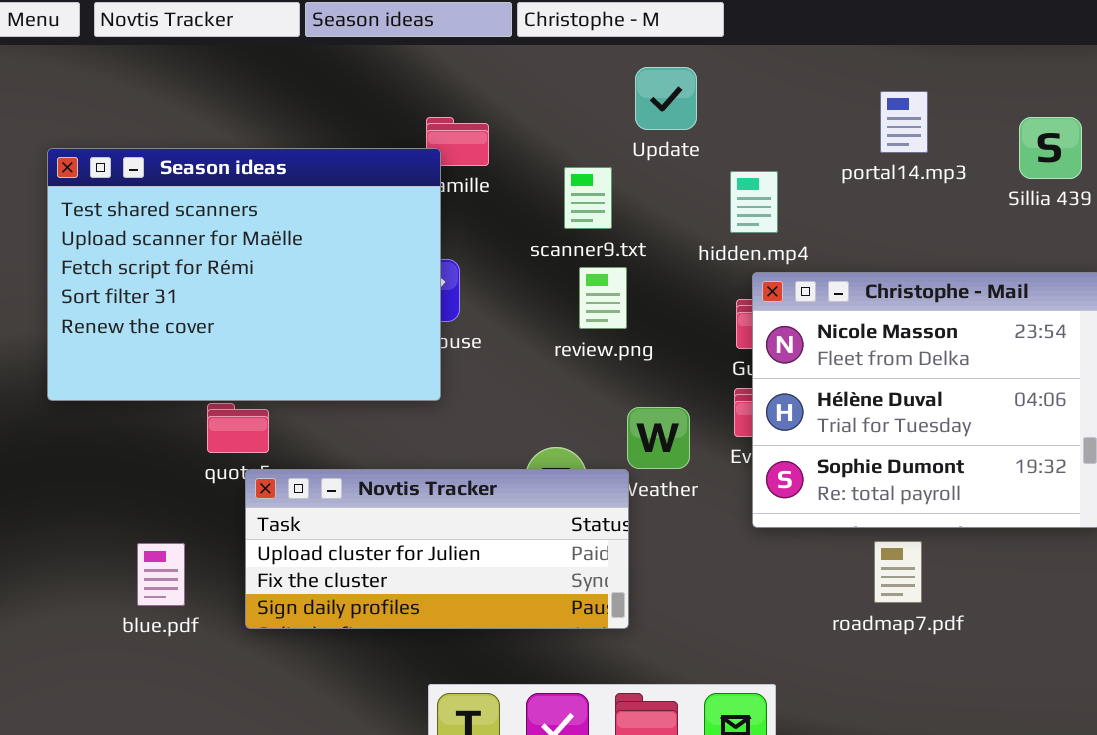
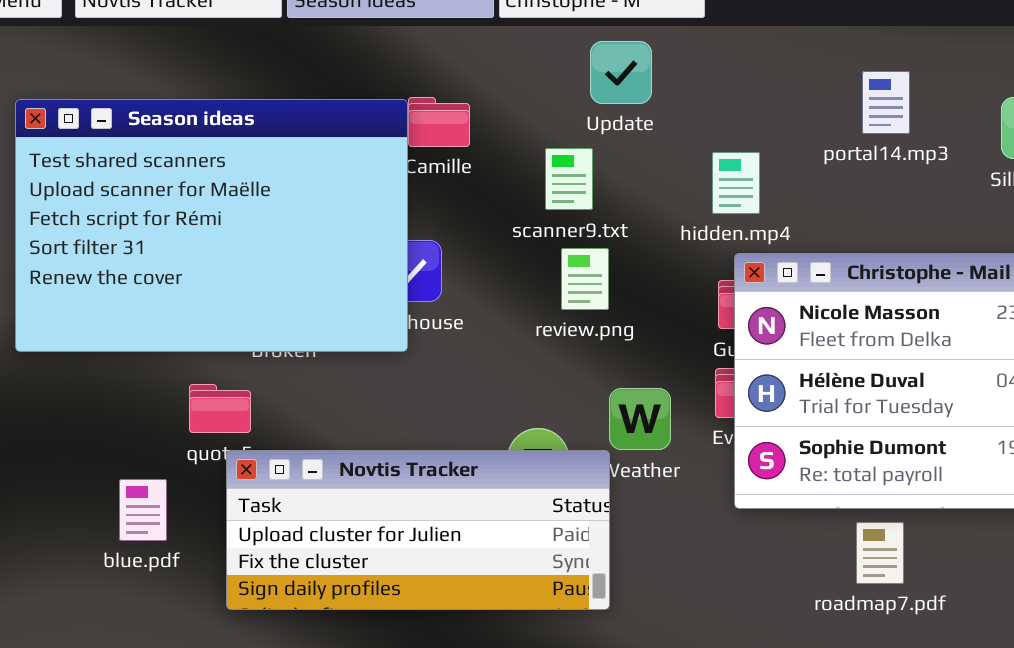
Update: [635,67,697,130] -> [590,41,652,104], moved
Season ideas: [47,148,441,401] -> [15,99,408,352], moved
blue.pdf: [137,543,185,606] -> [119,479,167,541], moved

